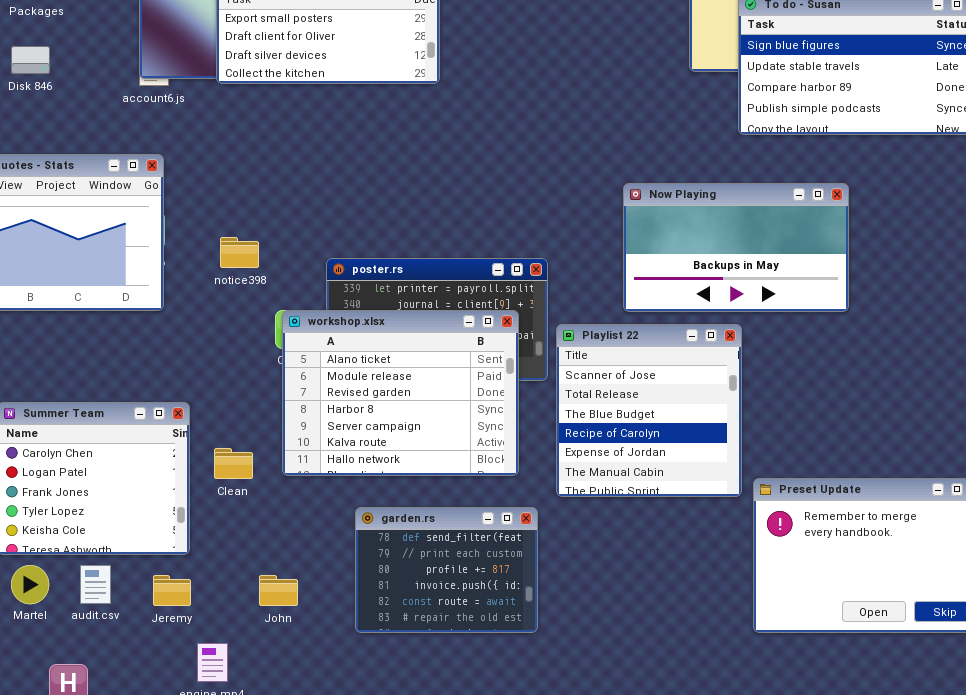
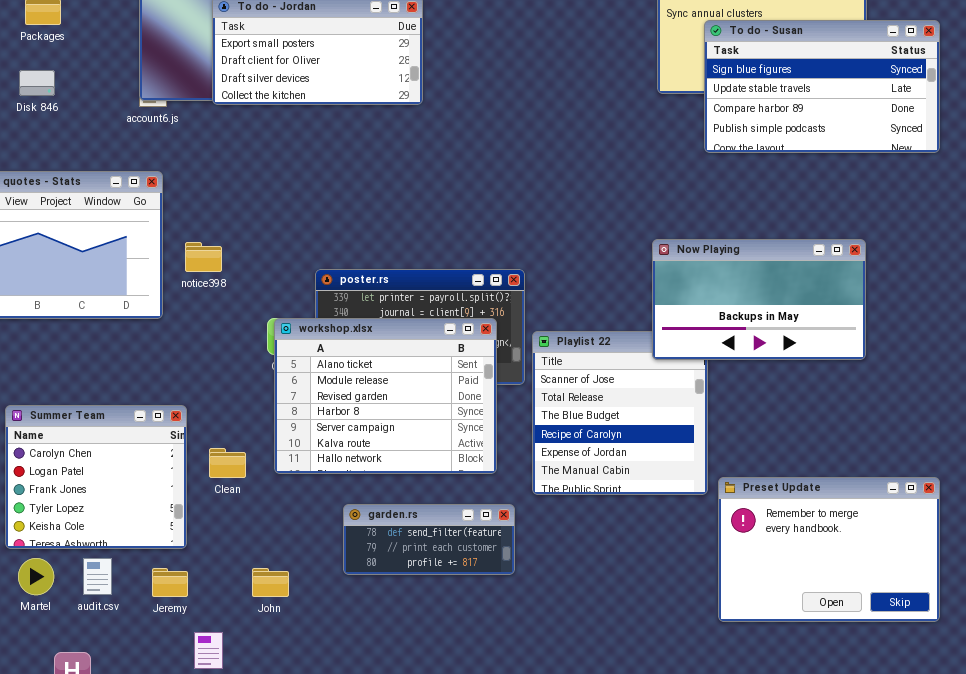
Now Playing: [623,183,849,312] -> [652,239,866,360], moved
notice398: [220,237,259,268] -> [185,242,222,272], moved
garden.rs: [355,507,538,633] -> [343,504,515,575], resized

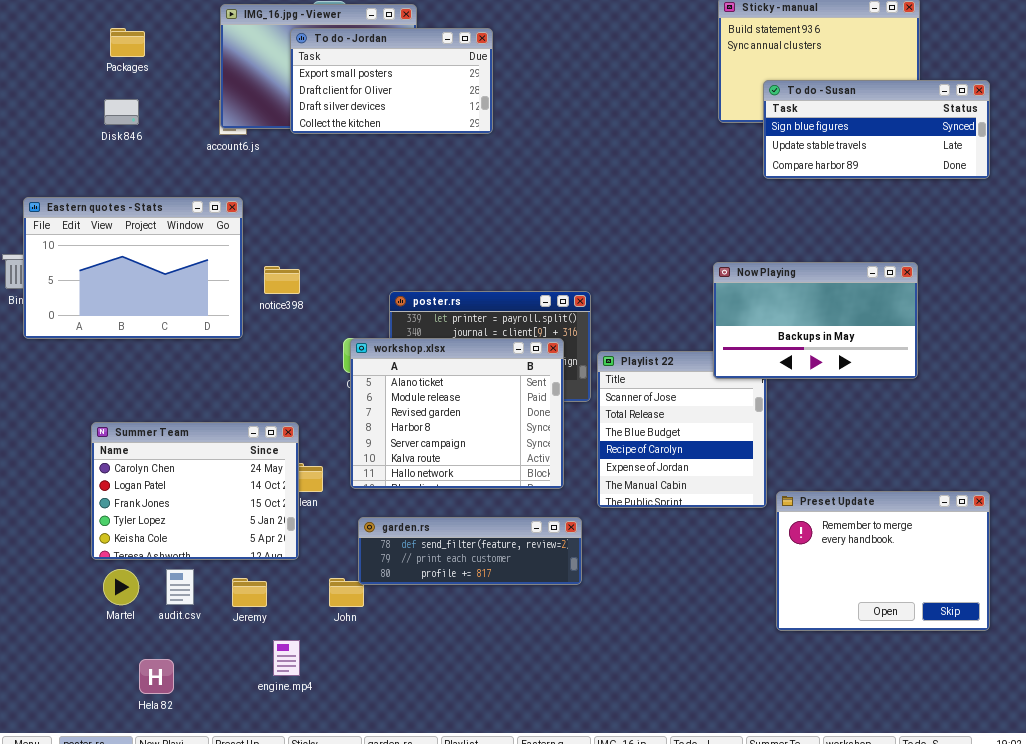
To do - Susan: [704,20,940,153] -> [763,80,990,179], resized
Summer Team: [5,405,187,549] -> [91,422,299,560], resized
garden.rs: [343,504,515,575] -> [358,517,582,585], resized

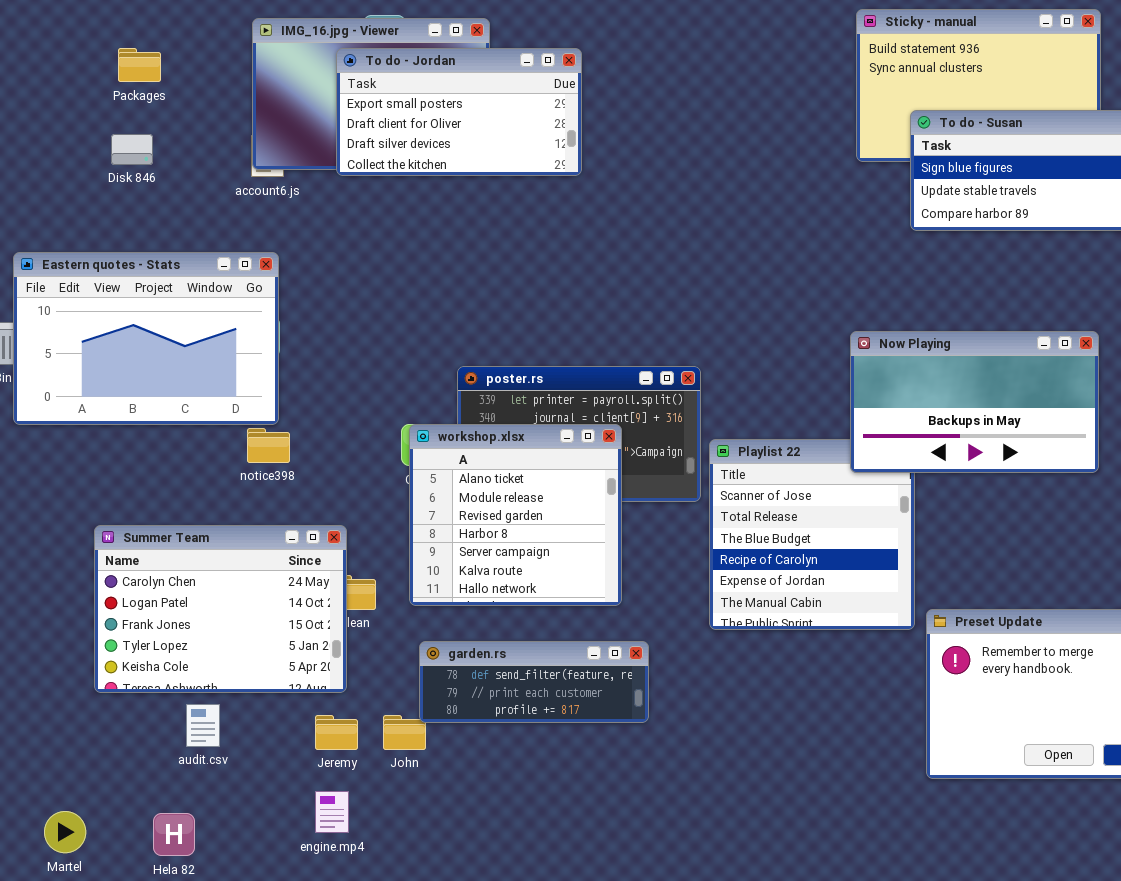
notice398: [264,266,300,294] -> [247,428,290,463], moved
workshop.xlsx: [350,338,564,489] -> [409,424,622,606], resized
garden.rs: [358,517,582,585] -> [419,641,649,723], resized
Martel: [103,569,139,605] -> [44,811,86,853], moved
Jeremy: [232,578,267,607] -> [315,715,358,750], moved

